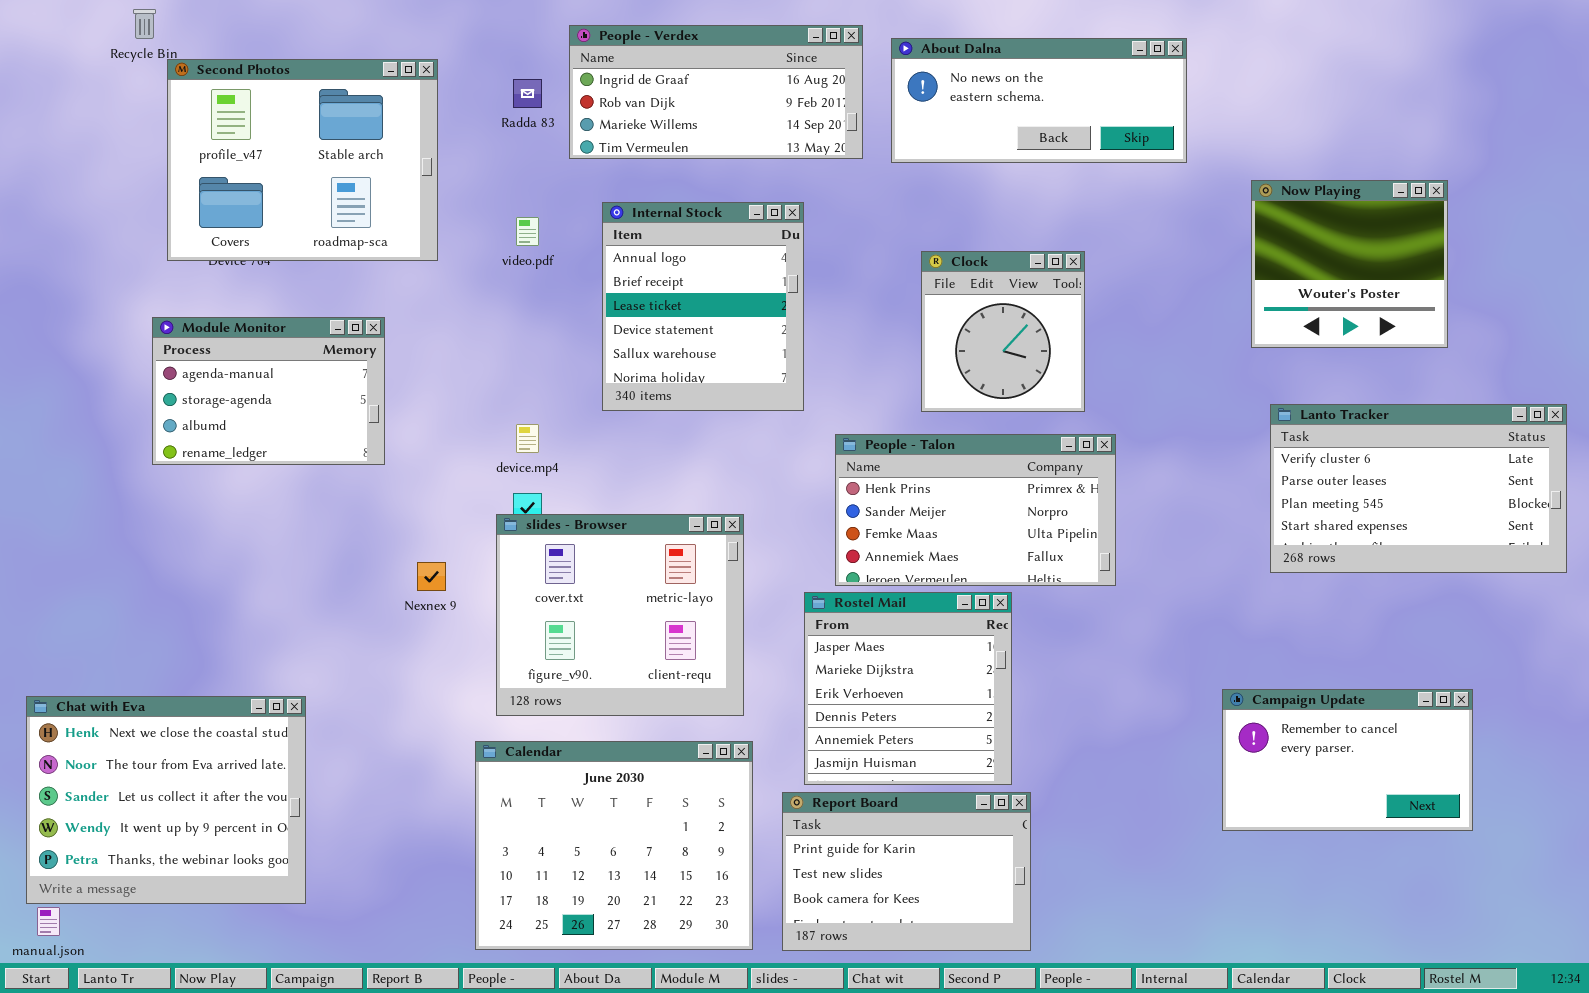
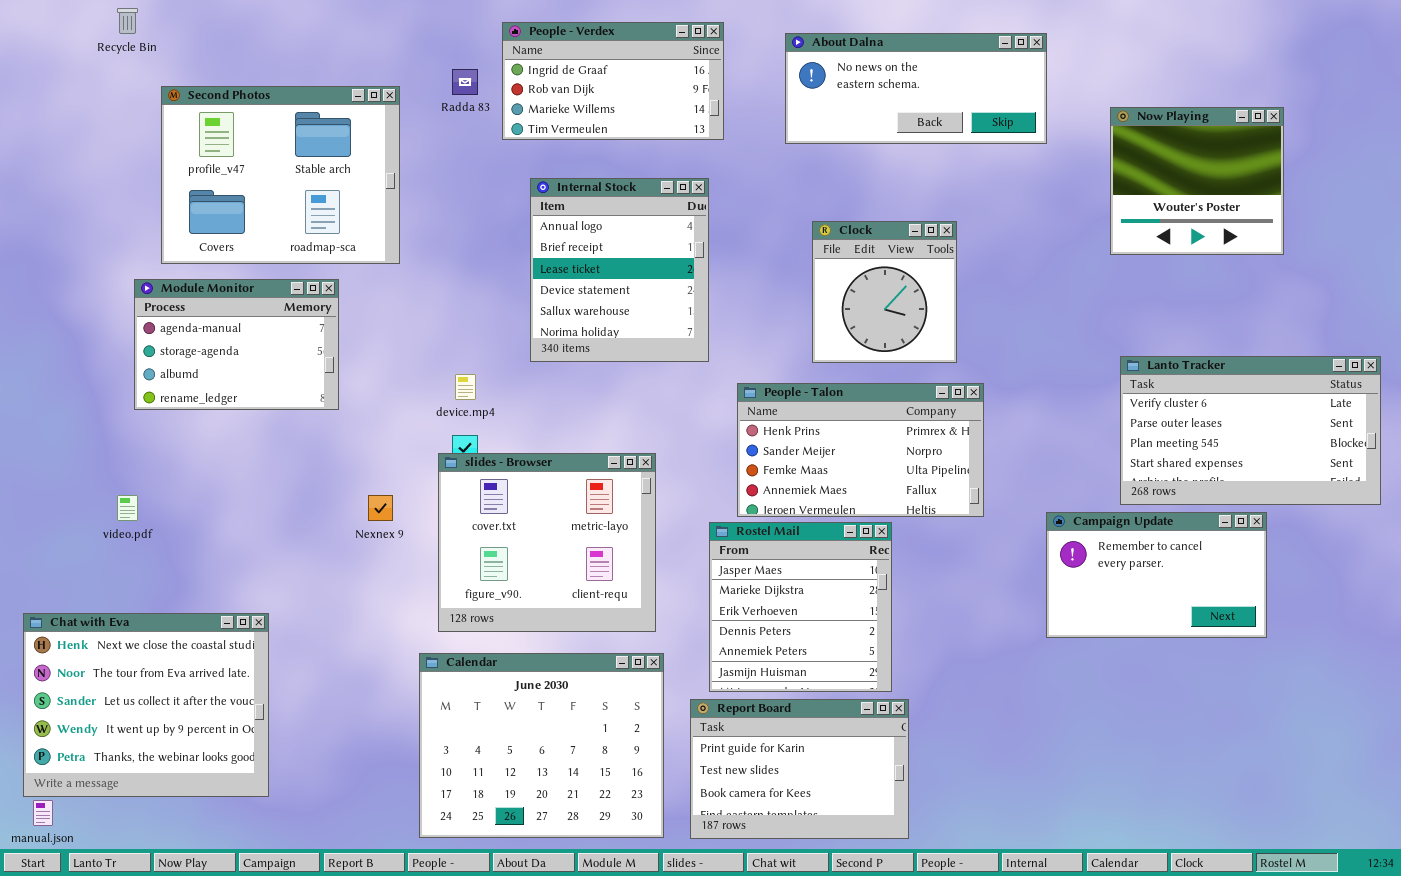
People - Verdex: [569,25,863,159] -> [502,22,724,140], resized
Second Photos: [167,59,438,261] -> [161,86,400,264], moved
Now Playing: [1251,180,1448,348] -> [1110,107,1284,255], moved
video.pdf: [516,217,539,246] -> [117,495,138,521], moved
Campaign Update: [1222,689,1473,831] -> [1046,512,1267,638], moved

